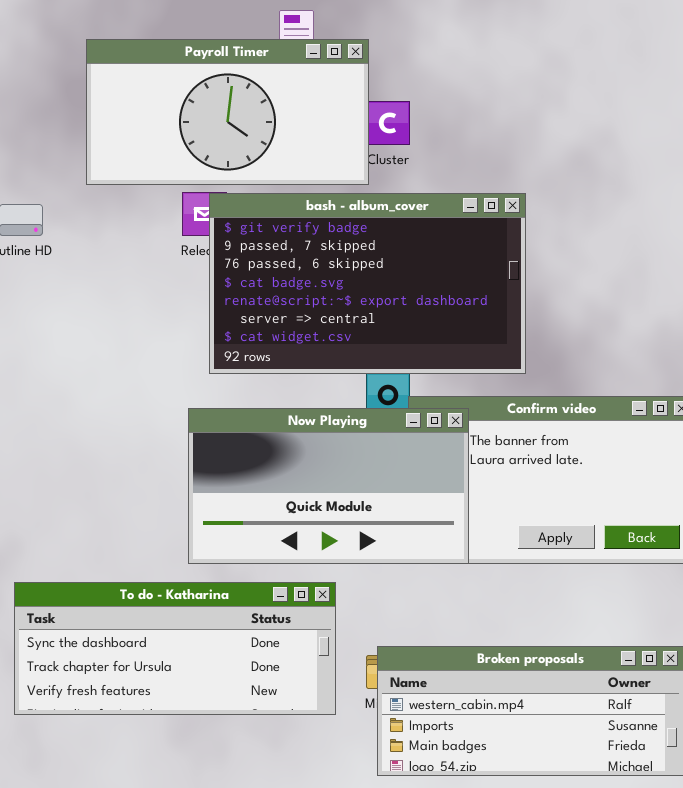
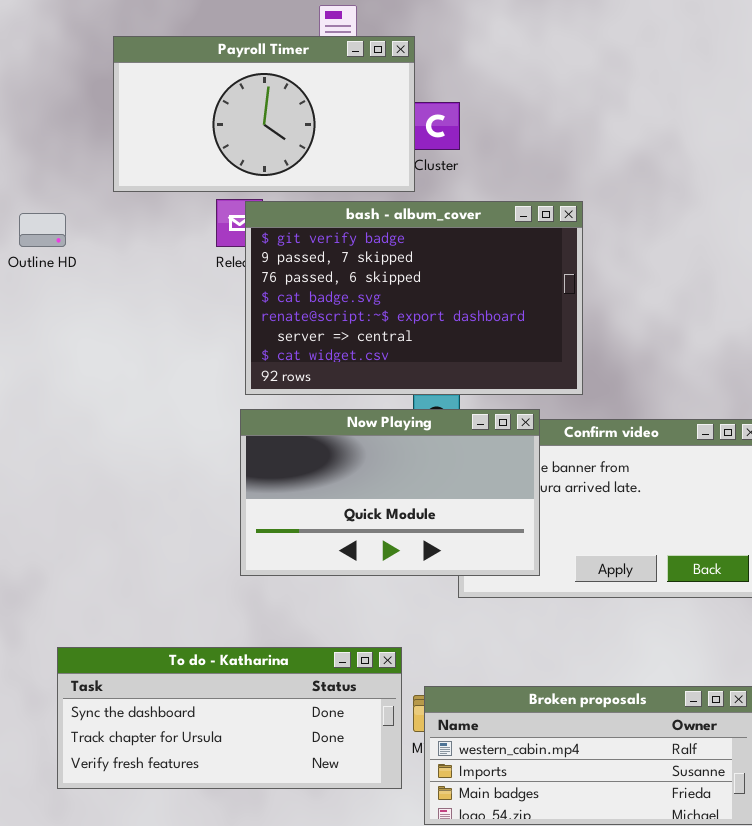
Now Playing: [188,408,469,564] -> [240,409,540,576], moved
To do - Katharina: [14,582,336,715] -> [57,647,402,789], moved

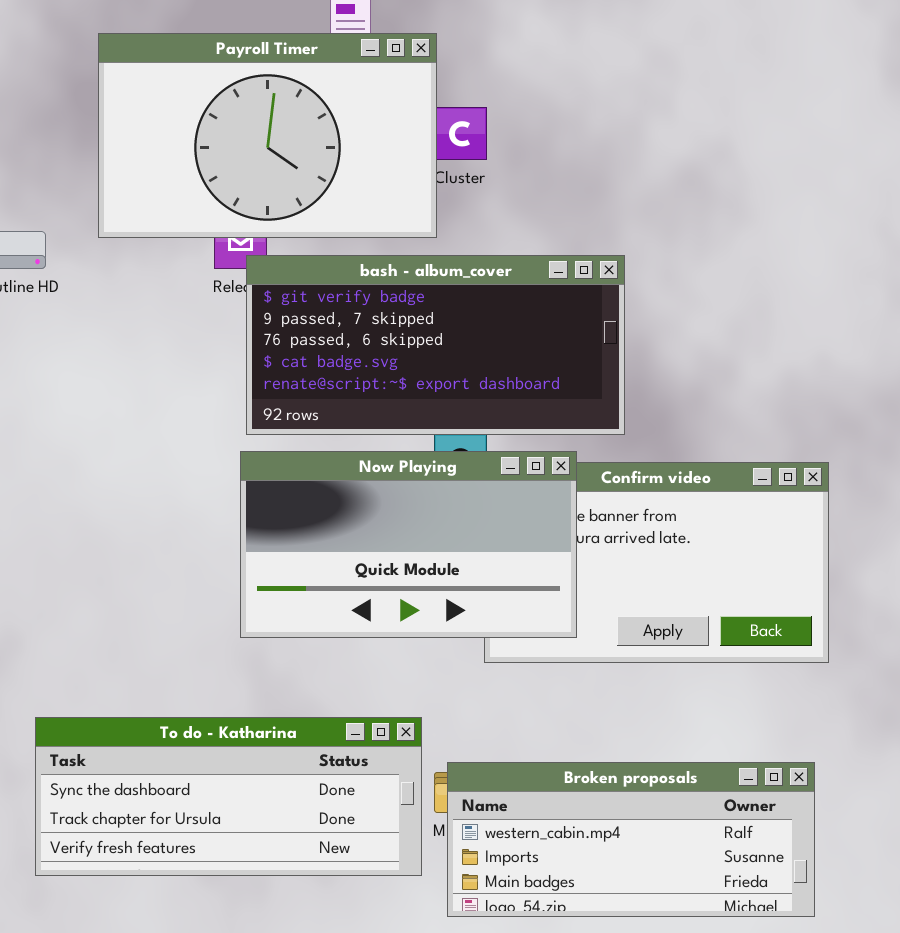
Payroll Timer: [113,36,415,192] -> [98,33,437,238], resized
bash - album_cover: [245,201,583,395] -> [246,255,625,435], resized

